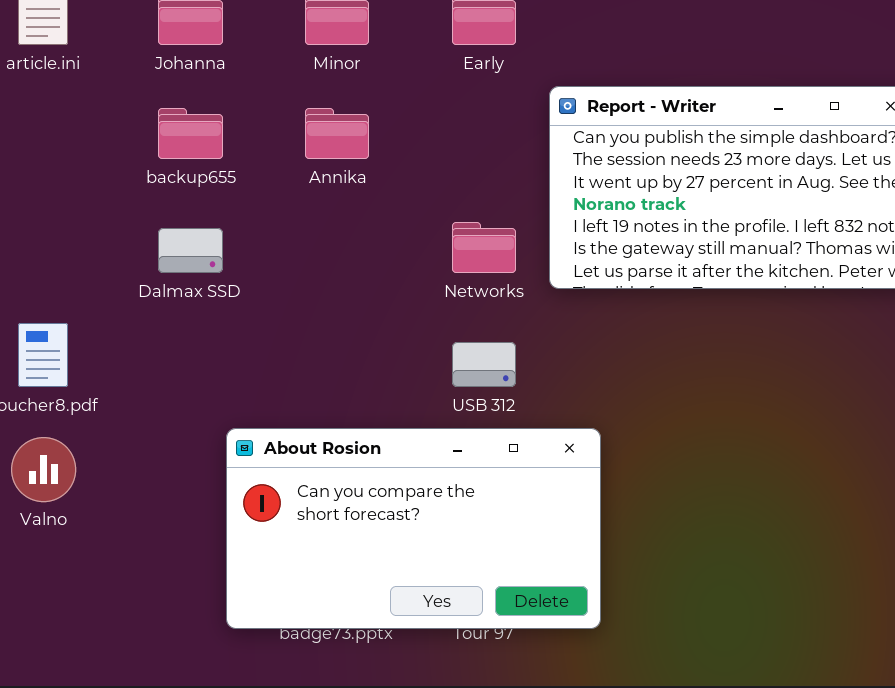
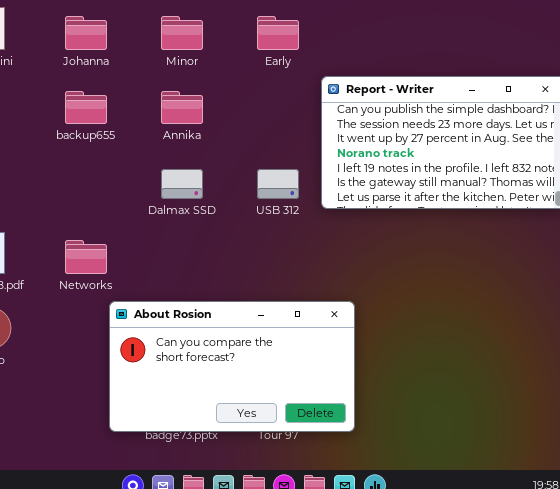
Networks: [452,222,516,273] -> [65,240,107,274], moved
Dalmax SSD: [158,228,223,273] -> [161,169,203,199], moved
USB 312: [452,342,516,387] -> [257,169,299,199], moved

